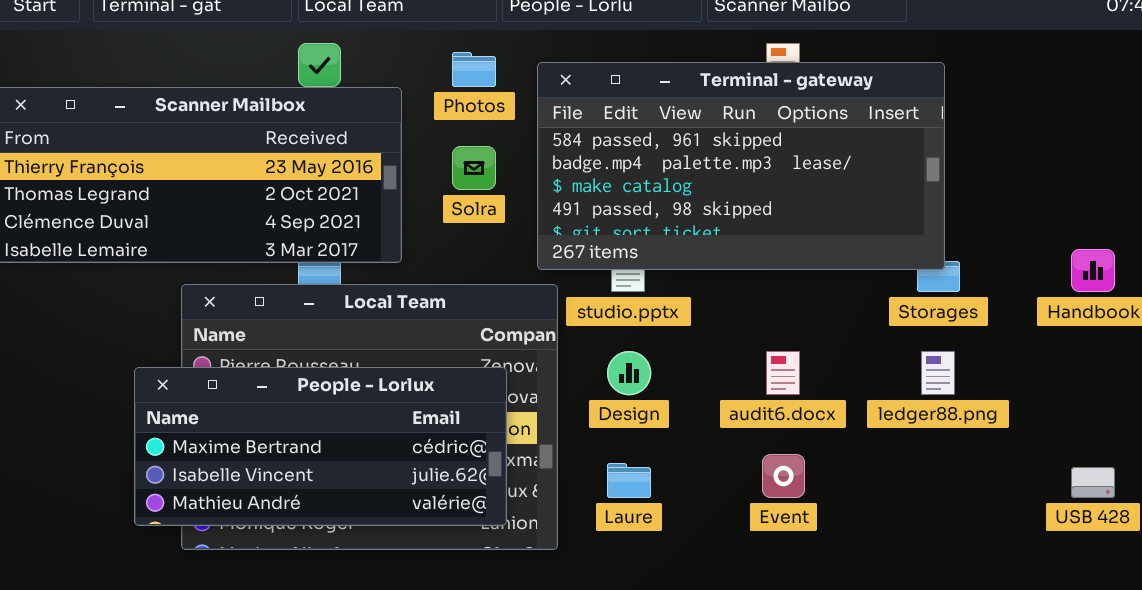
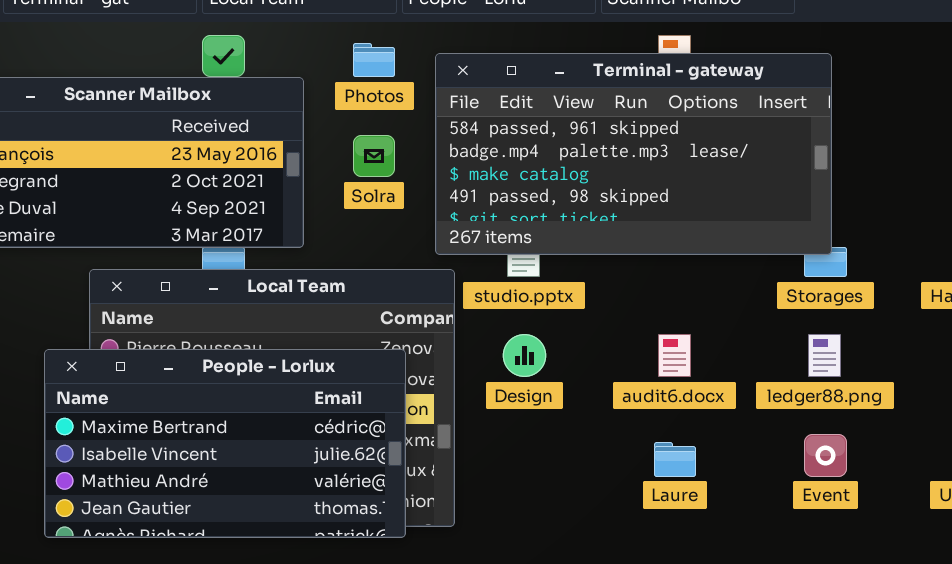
People - Lorlux: [134,367,507,526] -> [44,349,406,538], resized
Event: [762,454,805,498] -> [804,434,847,477], moved
Laure: [607,463,651,498] -> [654,442,696,477], moved

